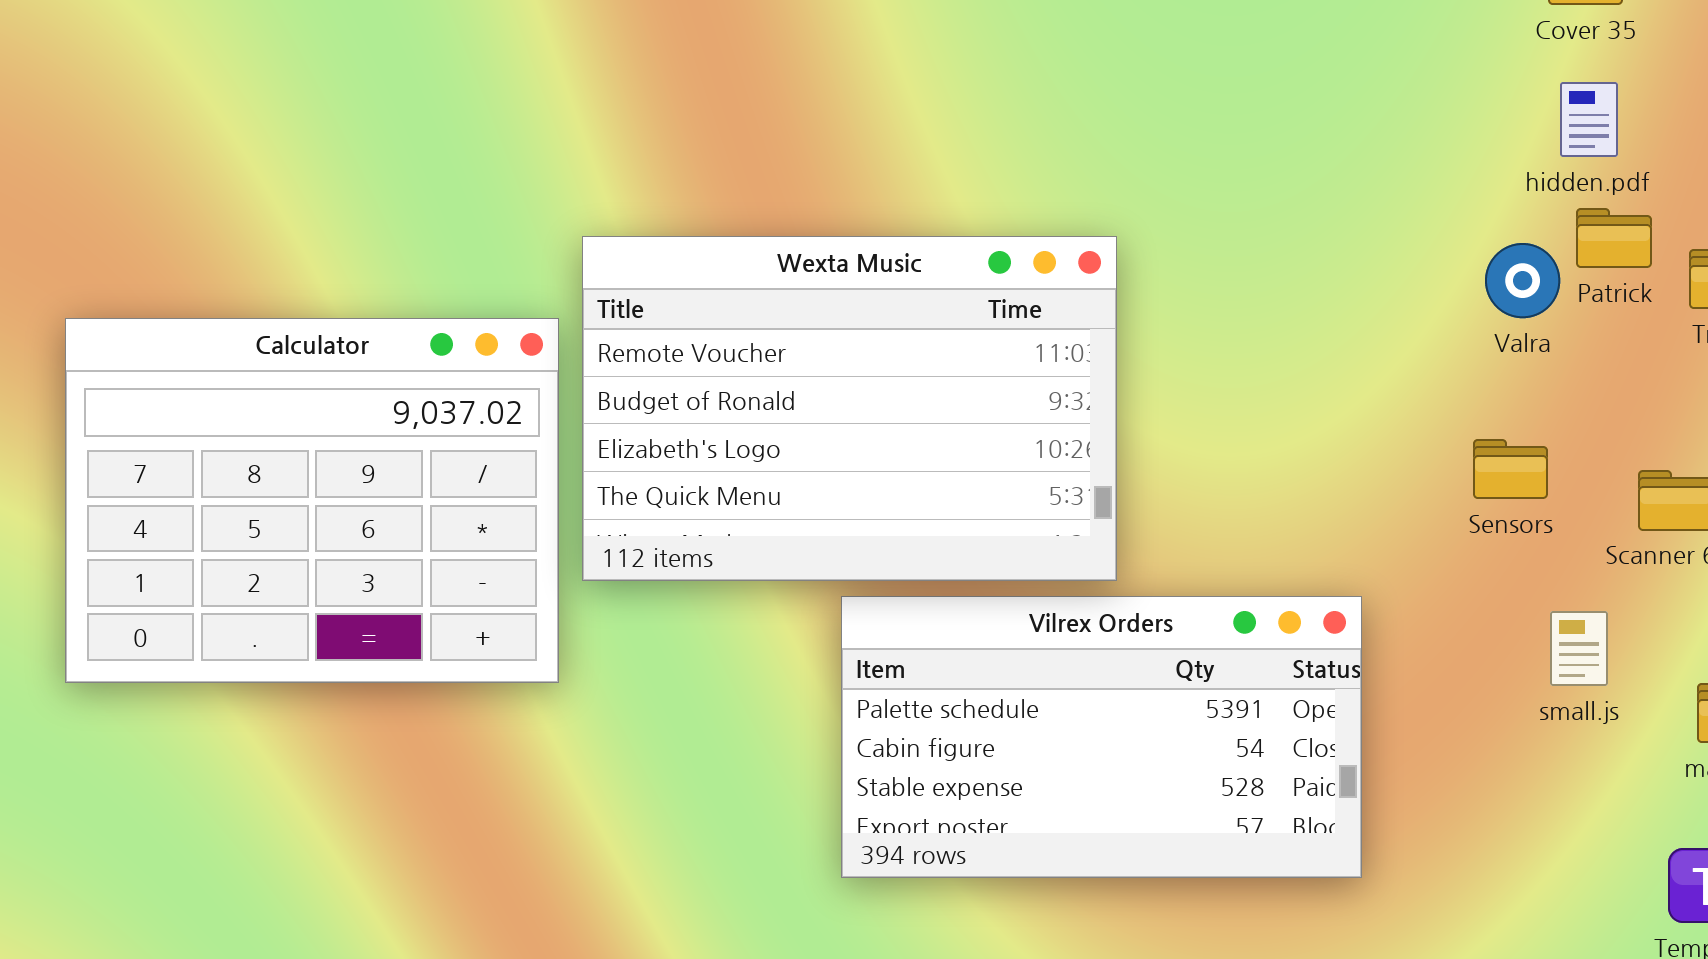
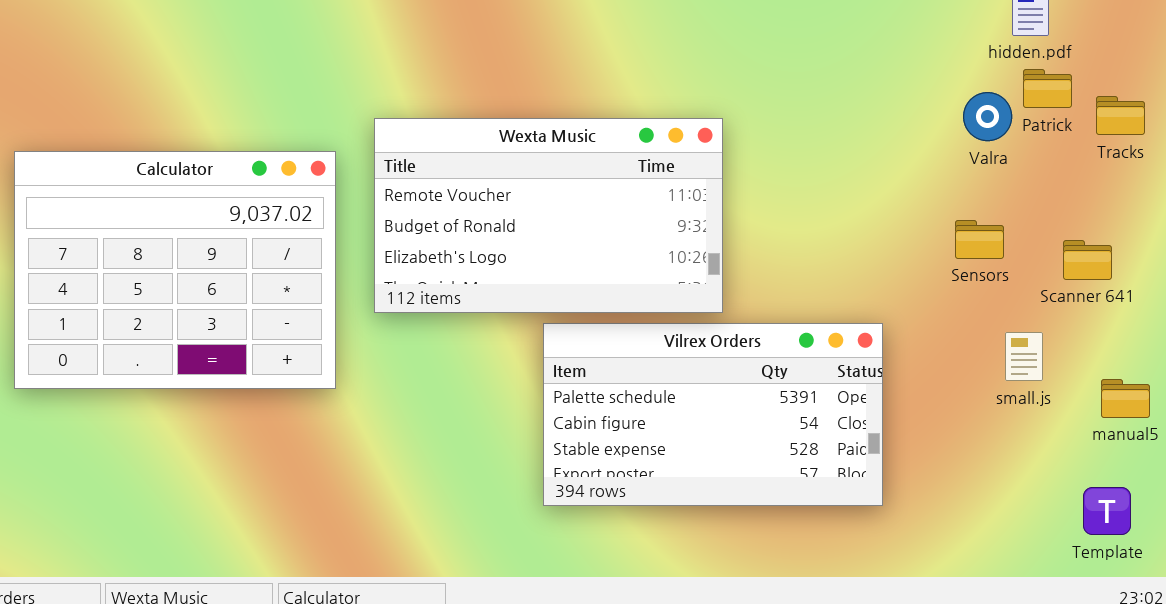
Wexta Music: [582,236,1117,581] -> [374,118,723,313], resized
Calculator: [65,318,559,683] -> [14,151,336,389], moved

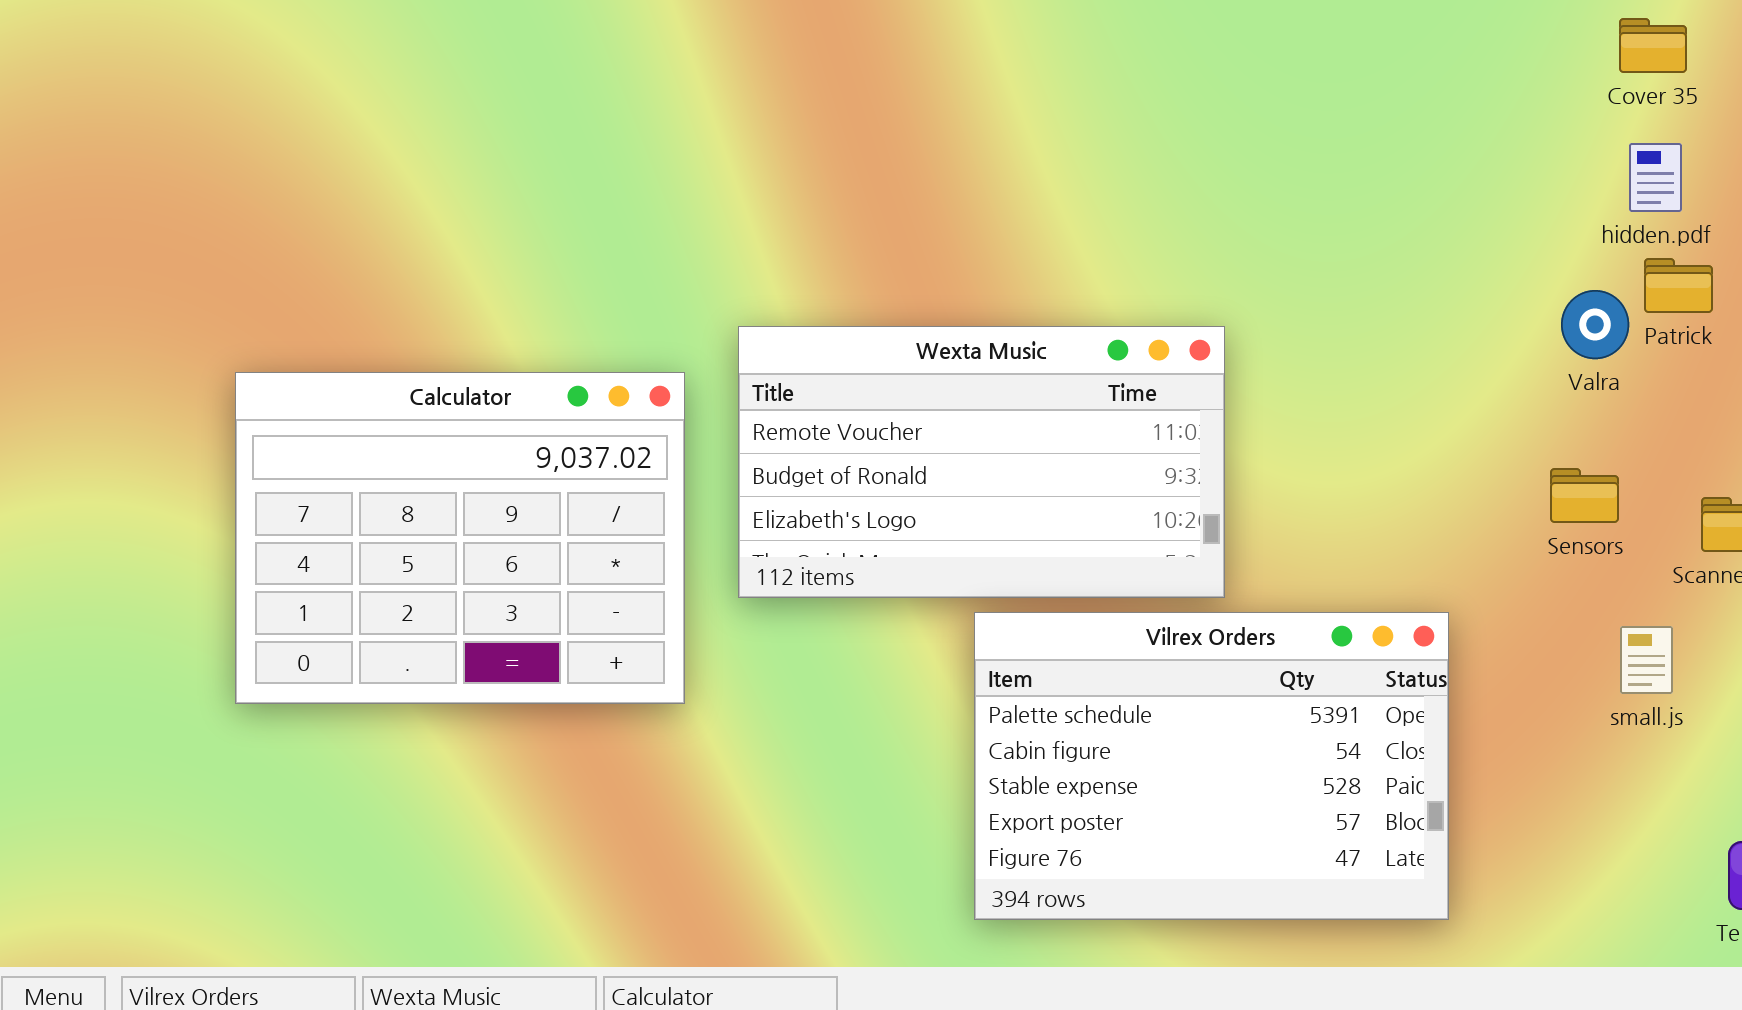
Vilrex Orders: [543,323,883,506] -> [974,612,1449,920], resized

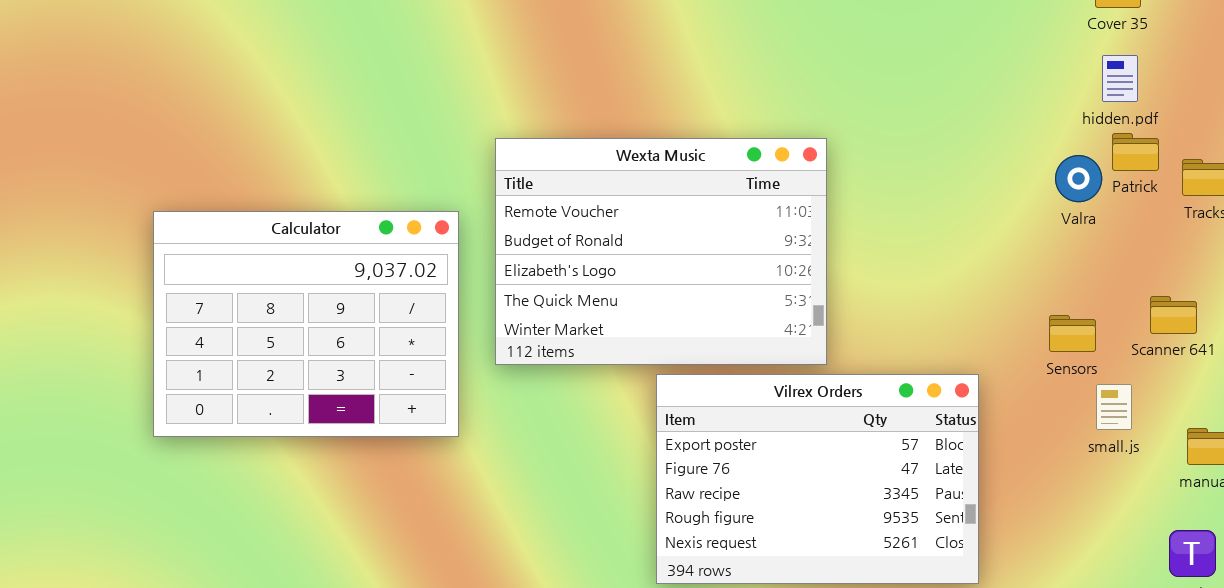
Wexta Music: [738,326,1225,598] -> [495,138,827,365], resized
Sensors: [1550,468,1619,523] -> [1049,315,1096,352], moved
Vilrex Orders: [974,612,1449,920] -> [656,374,979,584], scrolled down 3 rows

